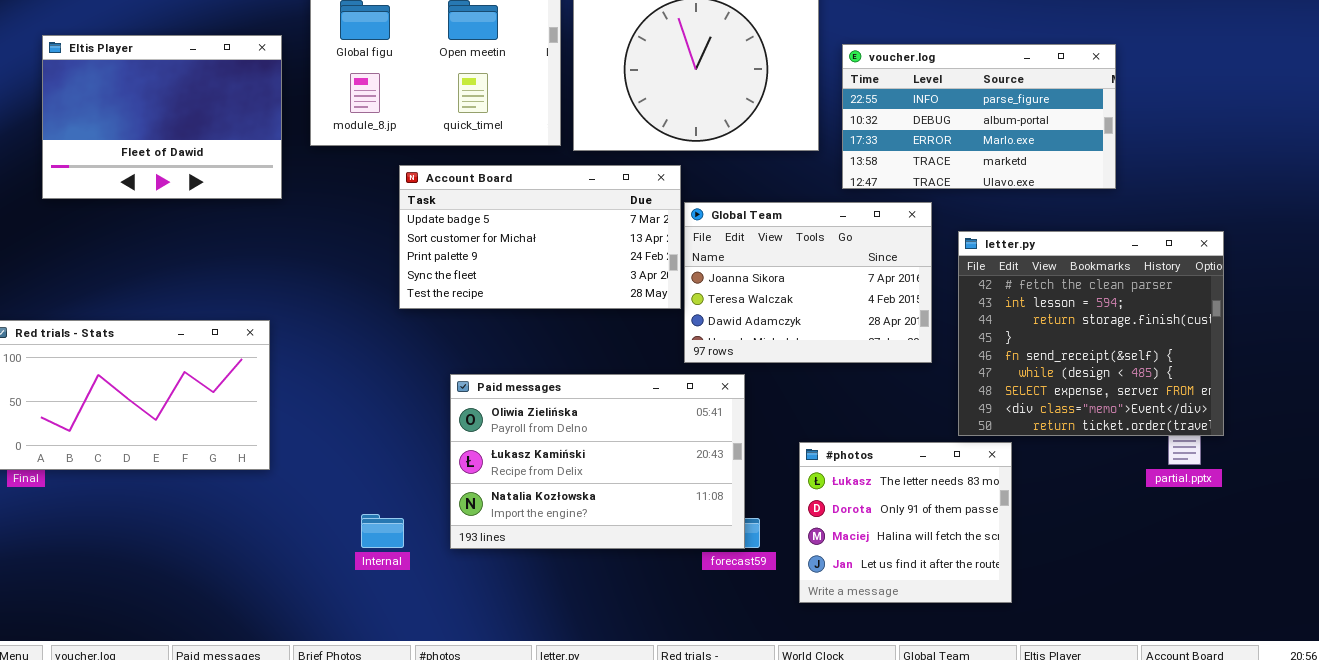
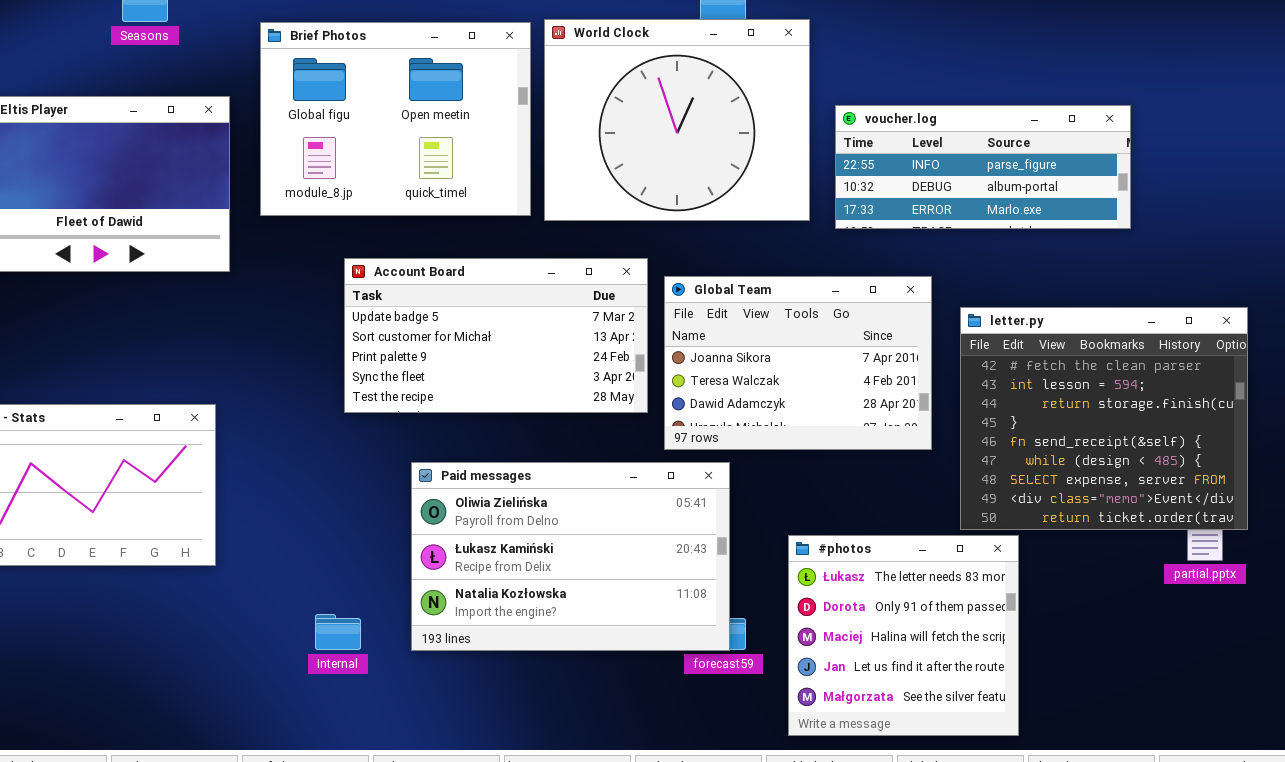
voucher.log: [842,44,1116,189] -> [835,105,1131,229], resized
Account Board: [399,165,681,309] -> [344,258,648,413], moved
#photos: [799,442,1012,603] -> [788,535,1019,736], resized

